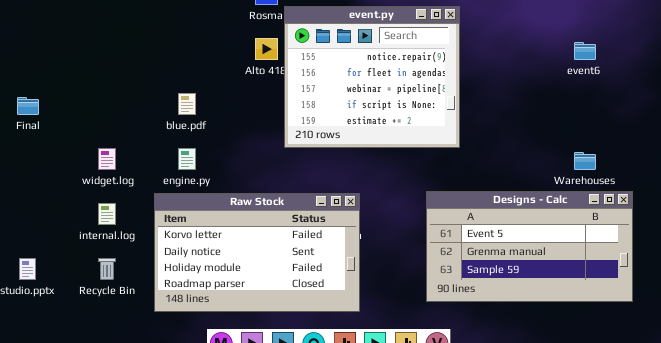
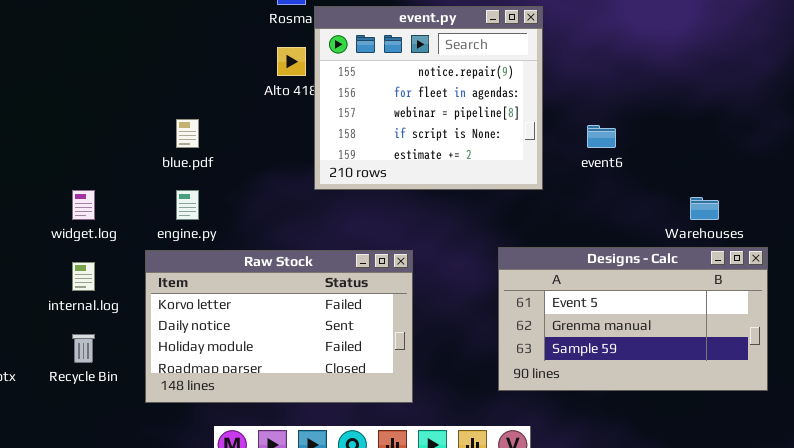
event6: [574,42,596,60] -> [587,125,616,148], moved

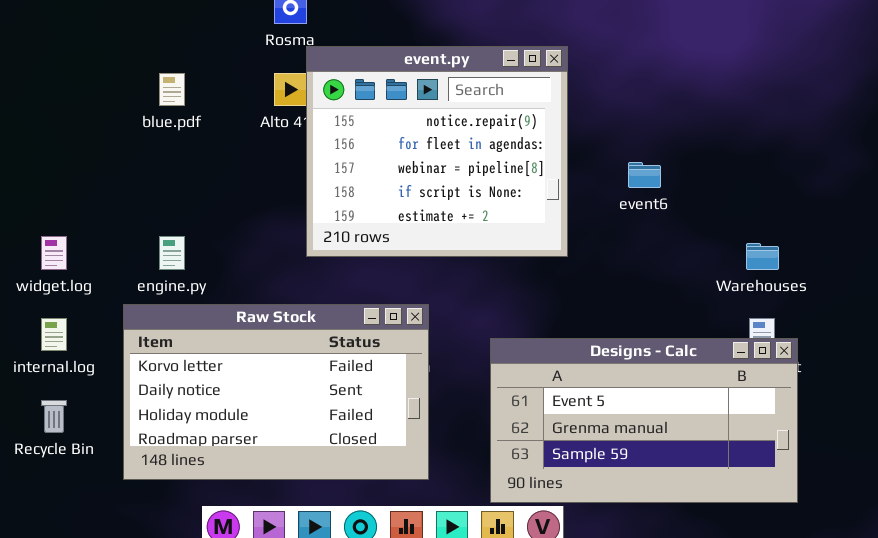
event.py: [314,6,543,190] -> [306,46,568,257], moved
blue.pdf: [176,119,199,148] -> [159,73,185,106], moved
Designs - Calc: [498,247,768,391] -> [490,338,798,503], moved

